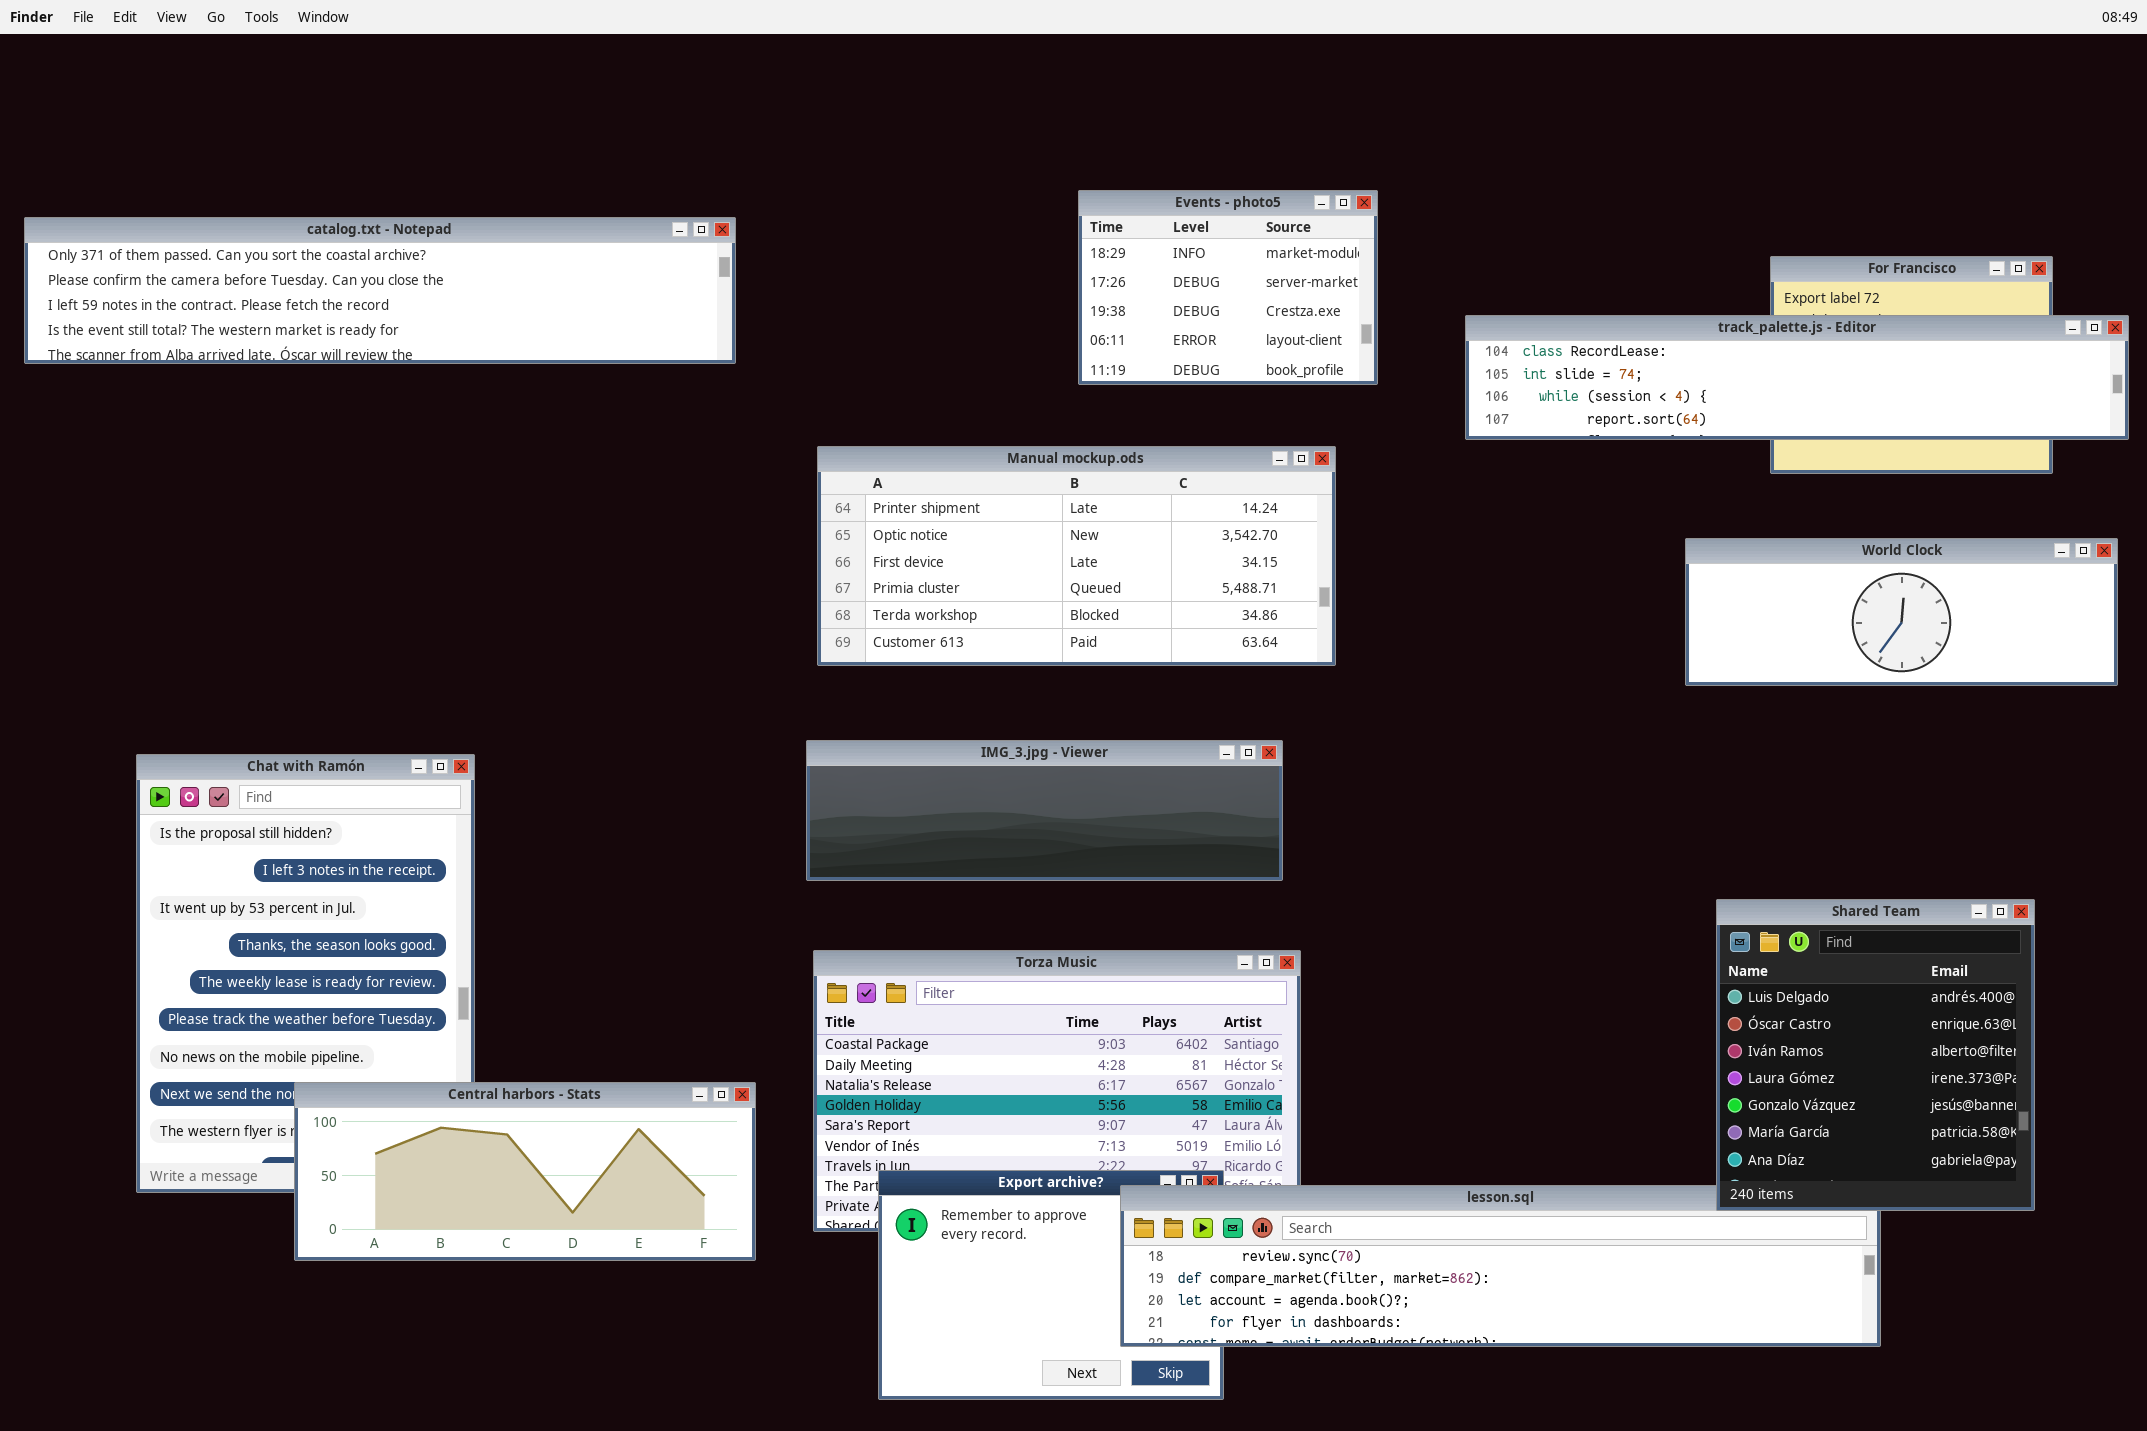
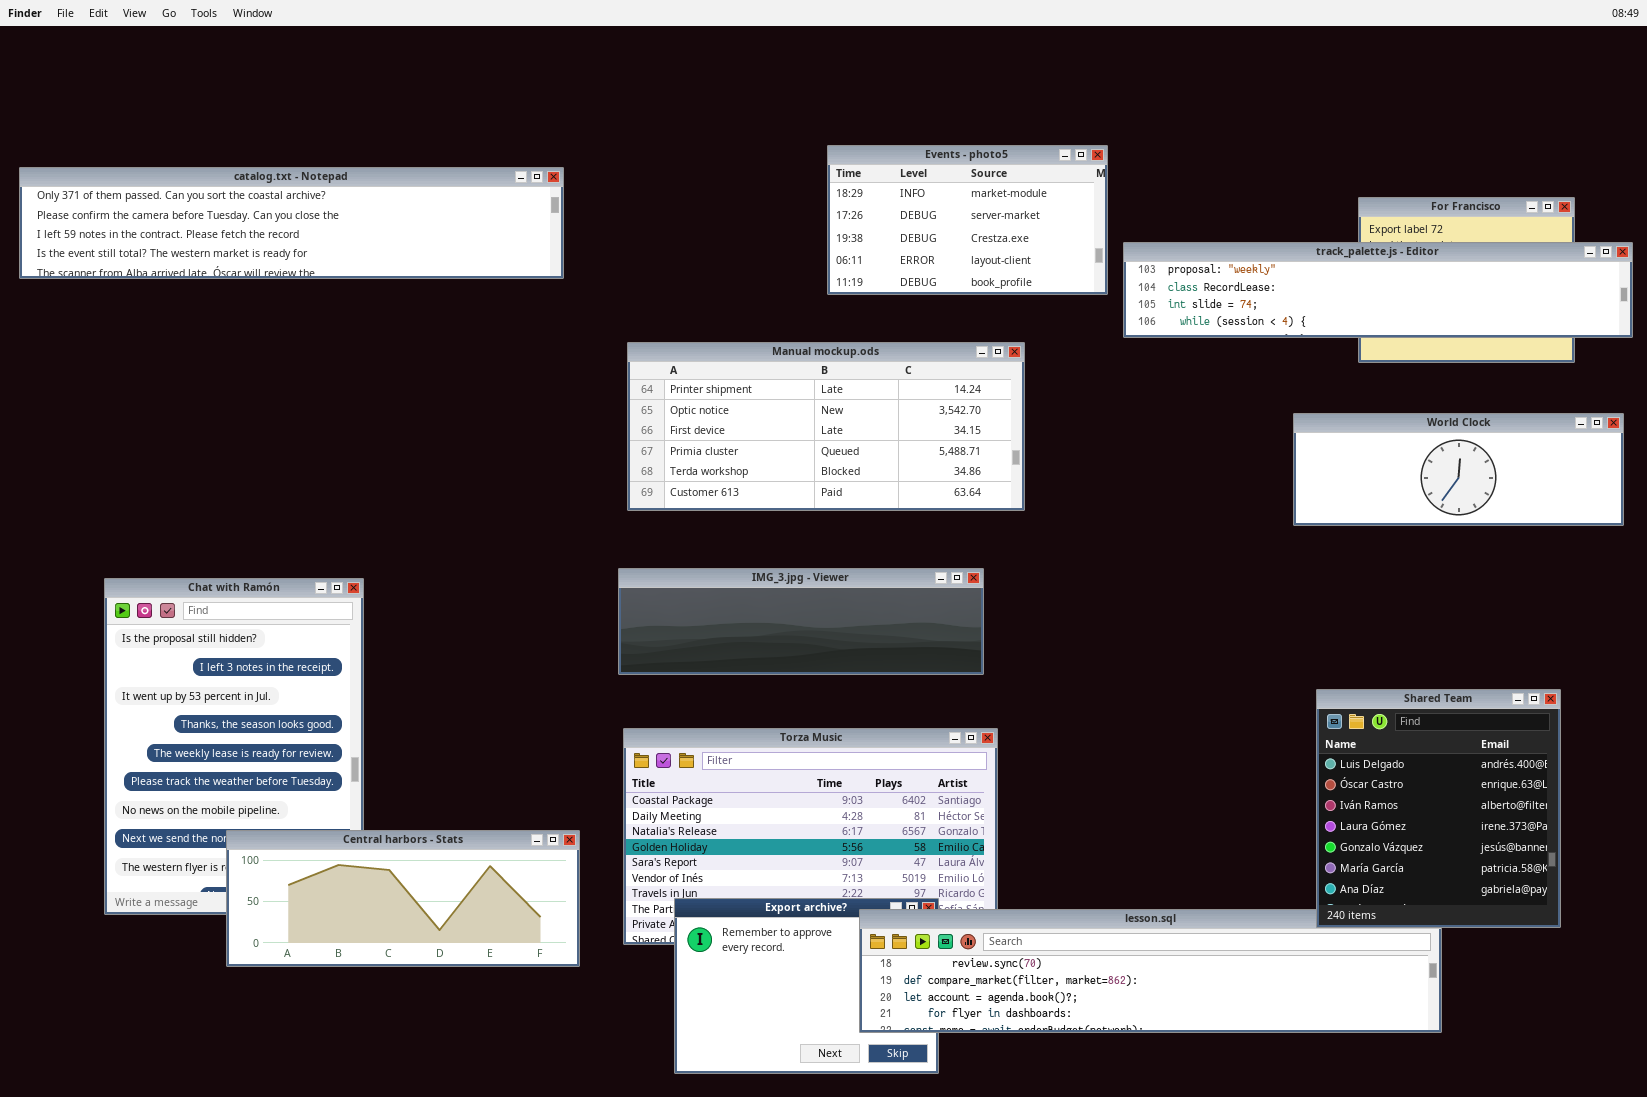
Events - photo5: [1078,190,1378,385] -> [827,145,1108,295], resized
track_palette.js - Editor: [1465,315,2129,440] -> [1123,242,1633,338], scrolled up 1 row

